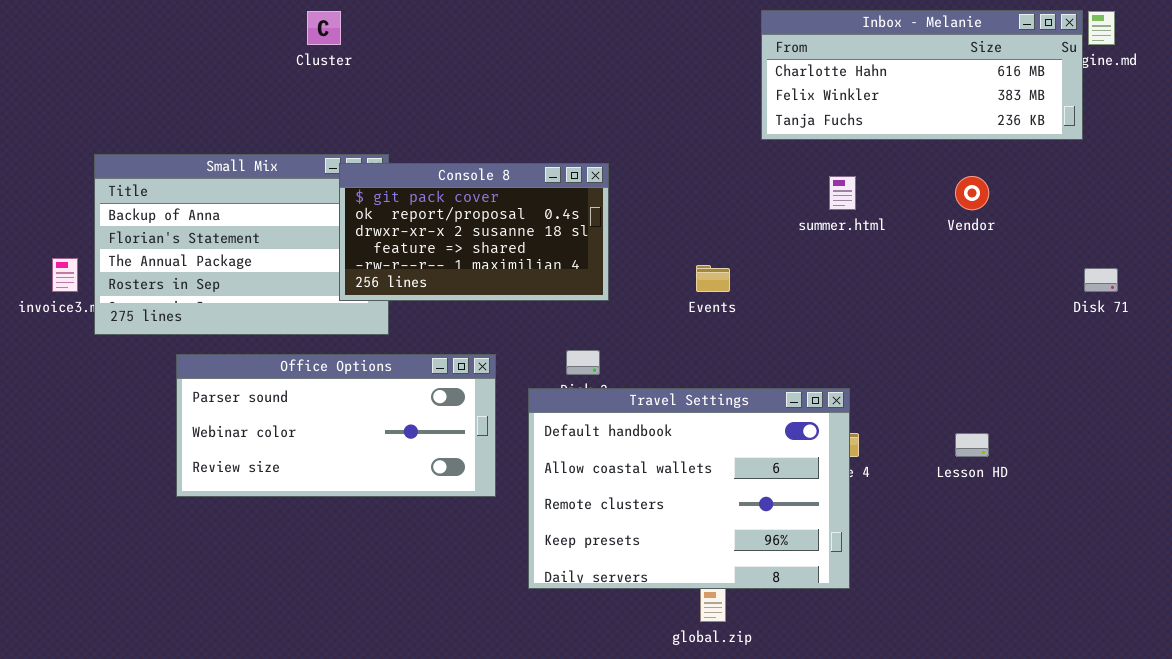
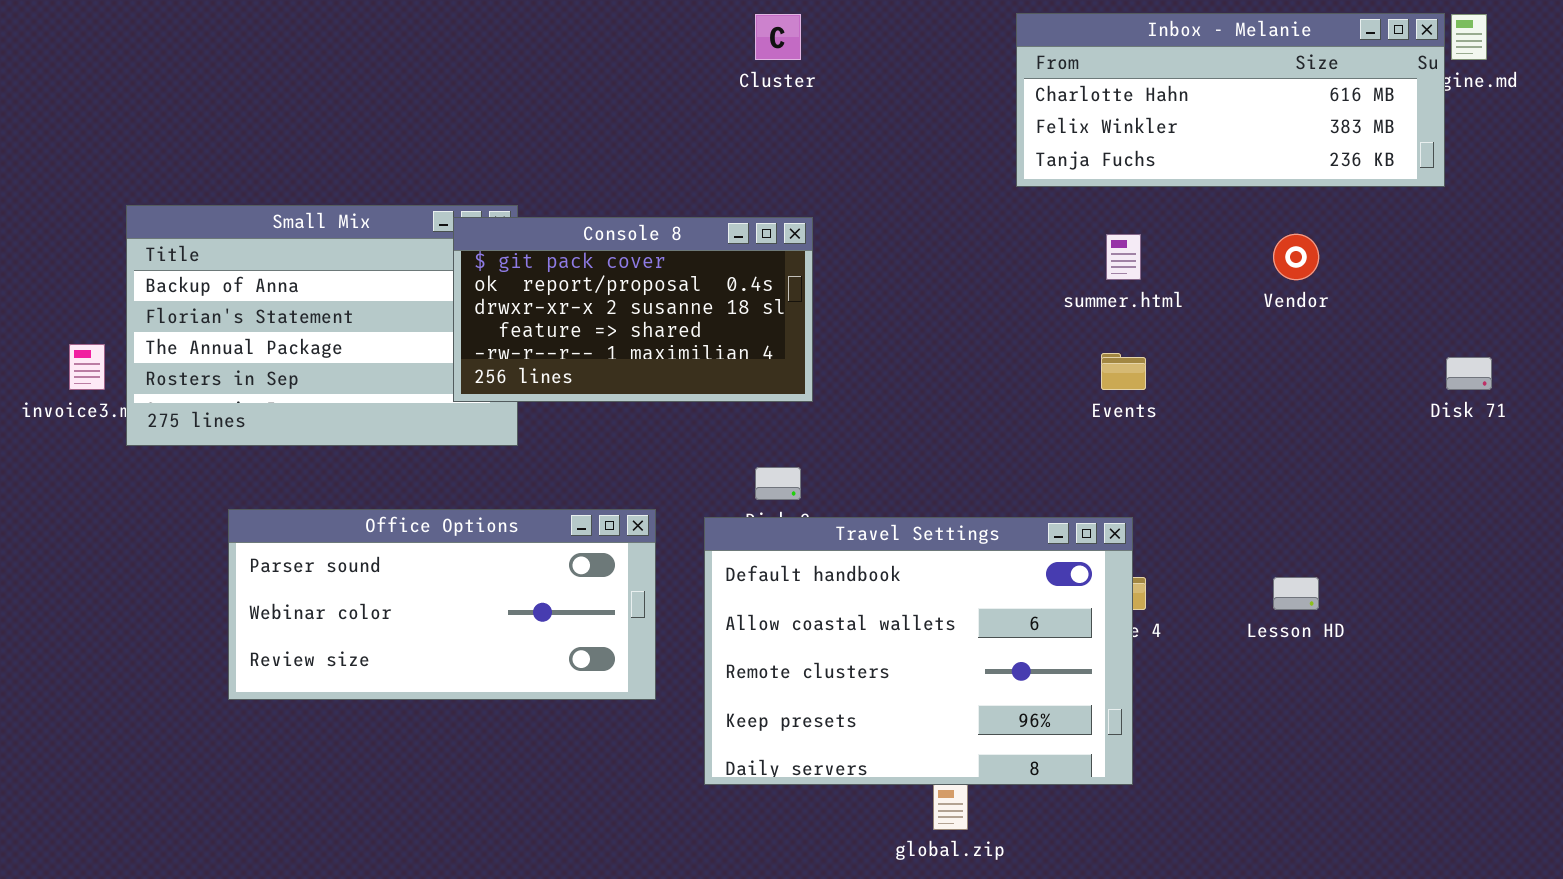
Cluster: [307,11,341,45] -> [755,14,801,60], moved
Events: [696,265,730,292] -> [1101,353,1146,390], moved
Office Options: [176,354,496,497] -> [228,509,656,700], moved

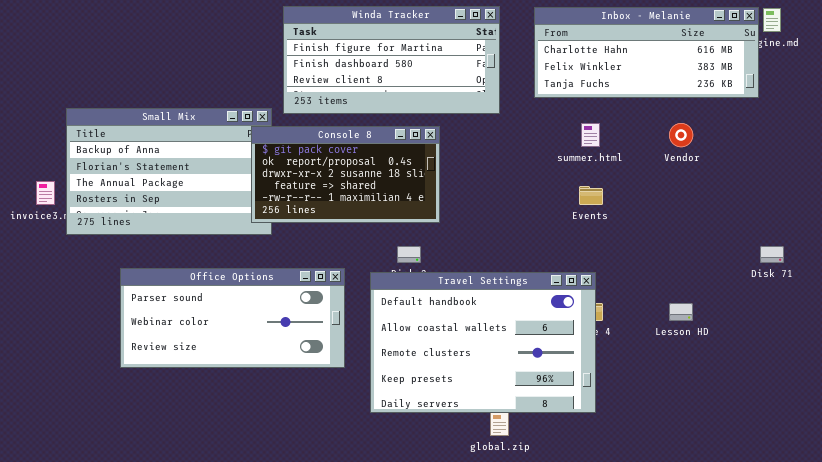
Winda Tracker: none -> [283,6,500,114], opened
Console 8: [453,217,813,402] -> [251,126,440,223], moved
Disk 71: [1446,357,1492,390] -> [760,246,784,263], moved

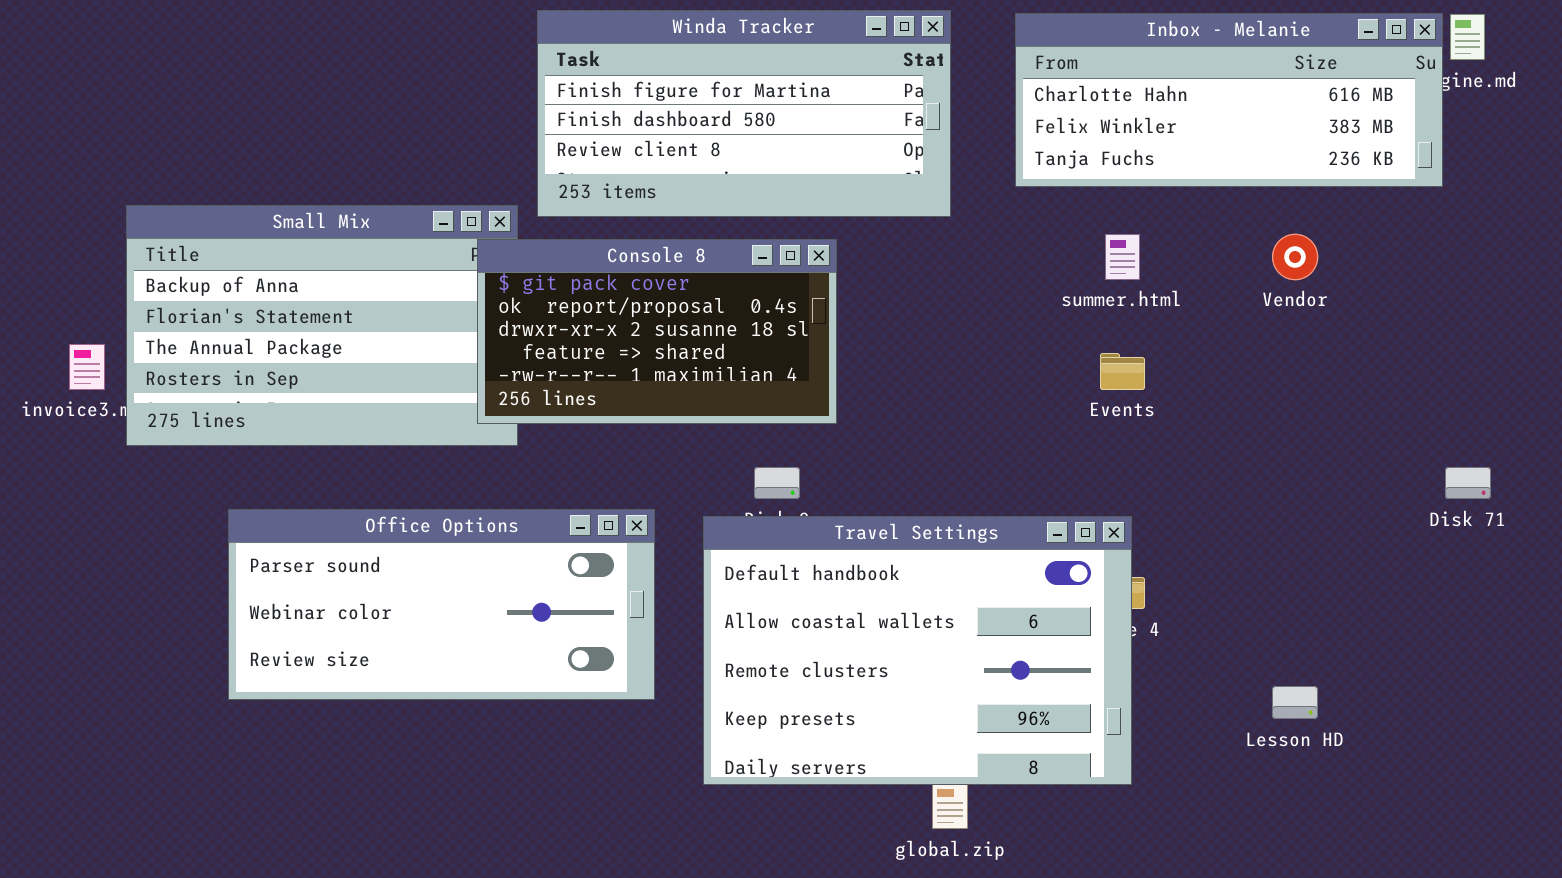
Lesson HD: [669,303,693,321] -> [1272,686,1318,719], moved

